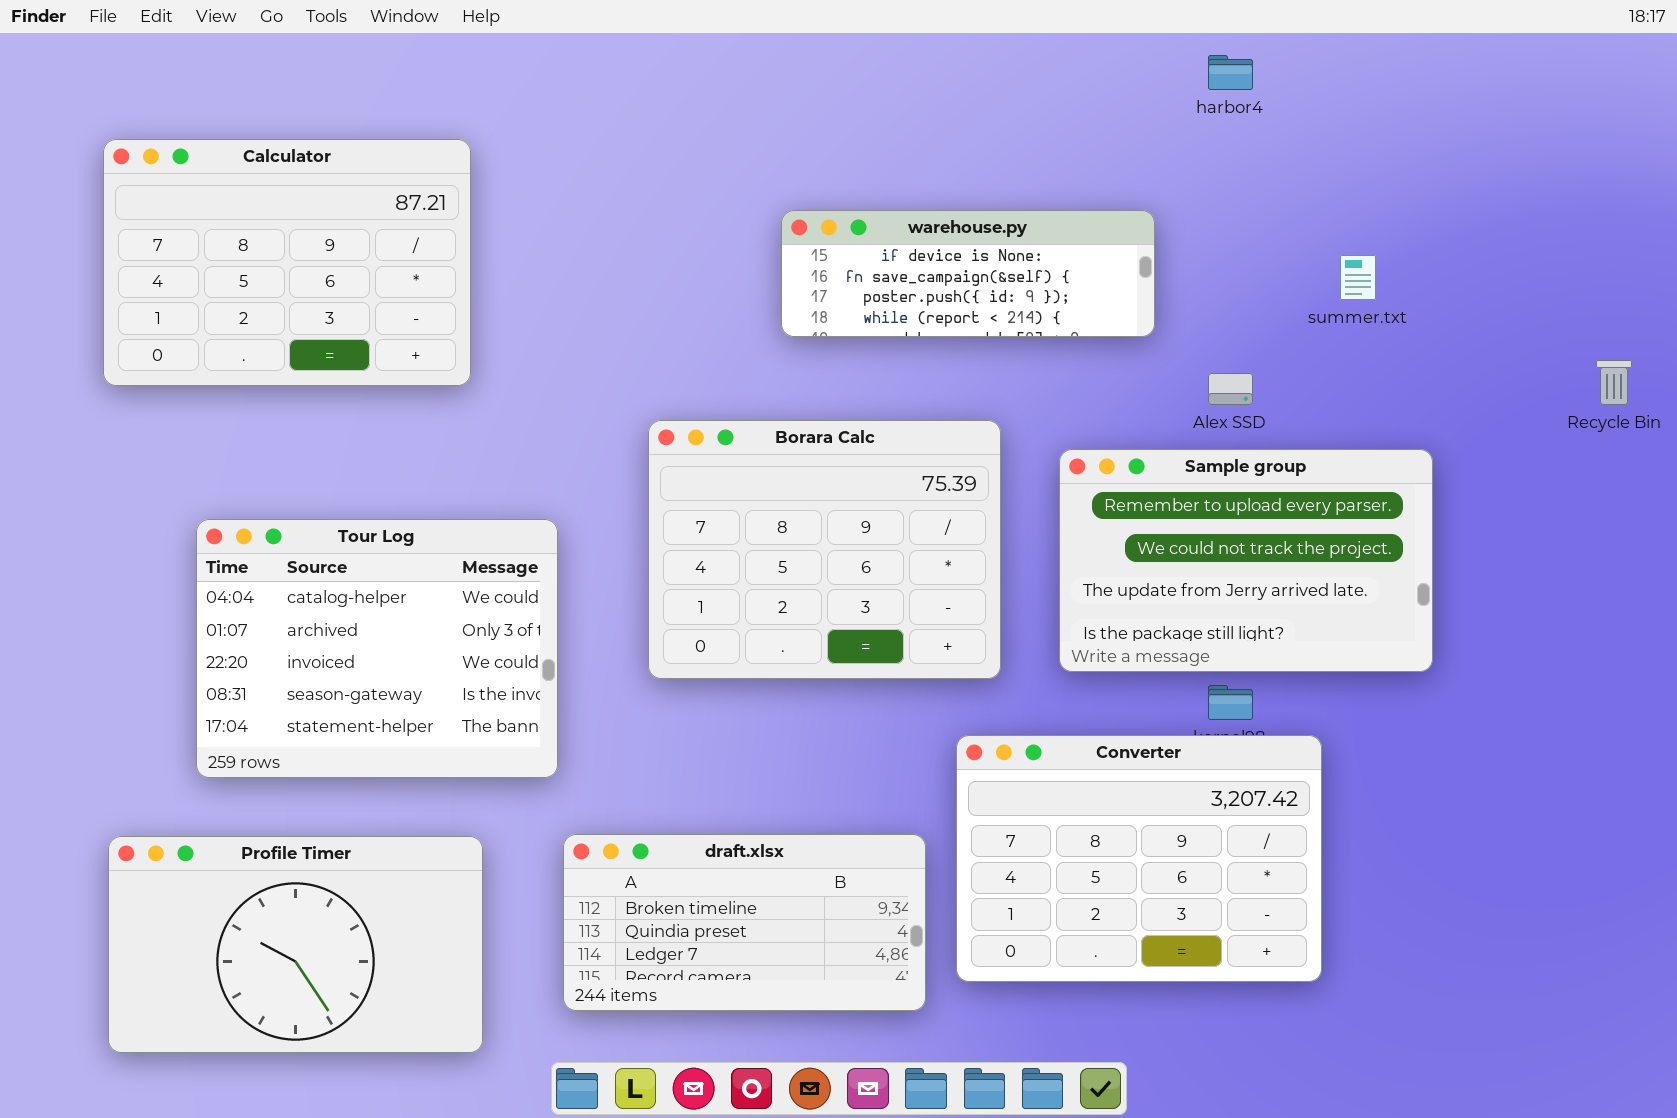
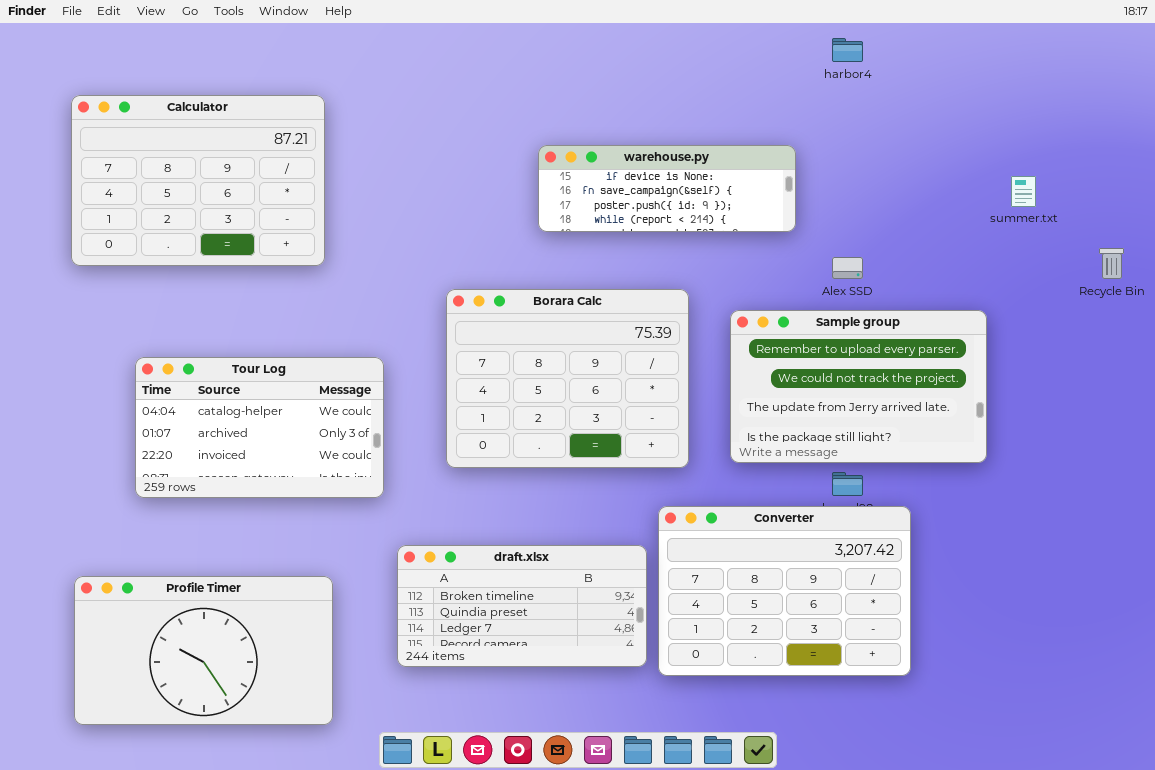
summer.txt: [1340,255,1376,300] -> [1011,176,1036,207], moved
Tour Log: [196,519,558,778] -> [135,357,384,498], resized
draft.xlsx: [563,834,926,1011] -> [397,545,647,667], moved

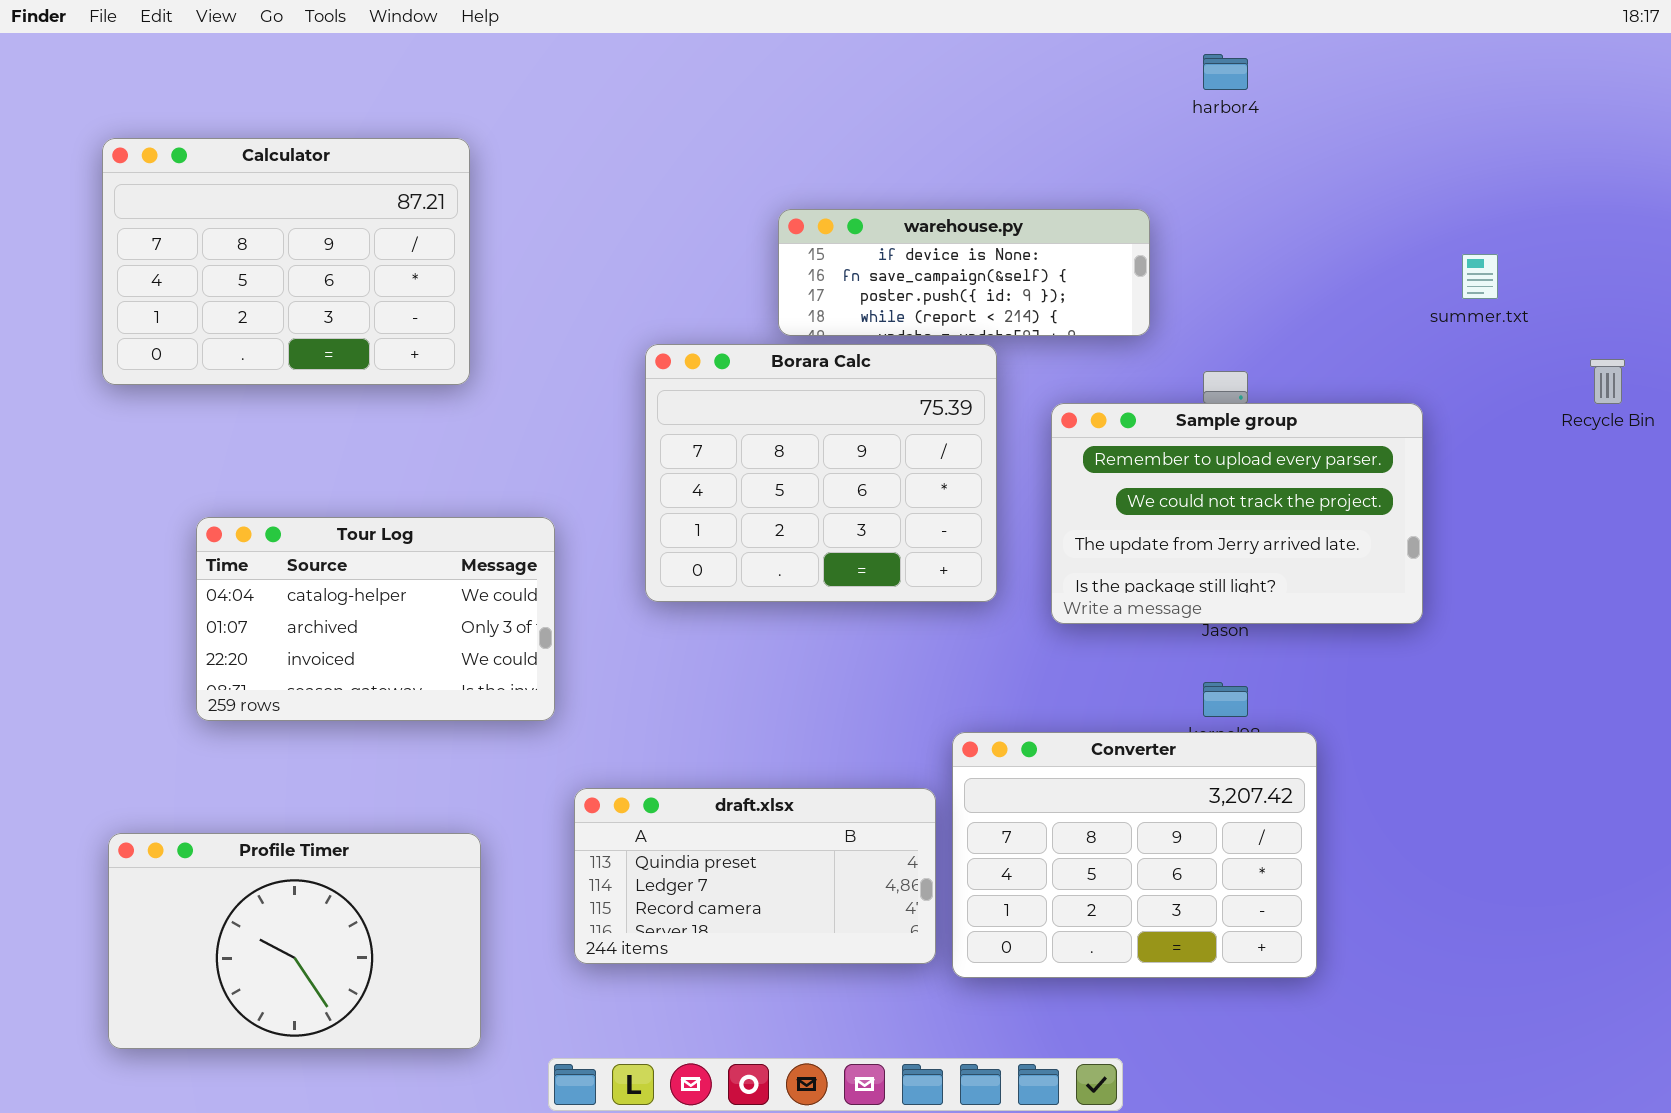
Borara Calc: [446,289,689,468] -> [645,344,997,602], moved
Sample group: [730,310,987,463] -> [1051,403,1423,624], moved
draft.xlsx: [397,545,647,667] -> [574,788,936,964], scrolled down 1 row

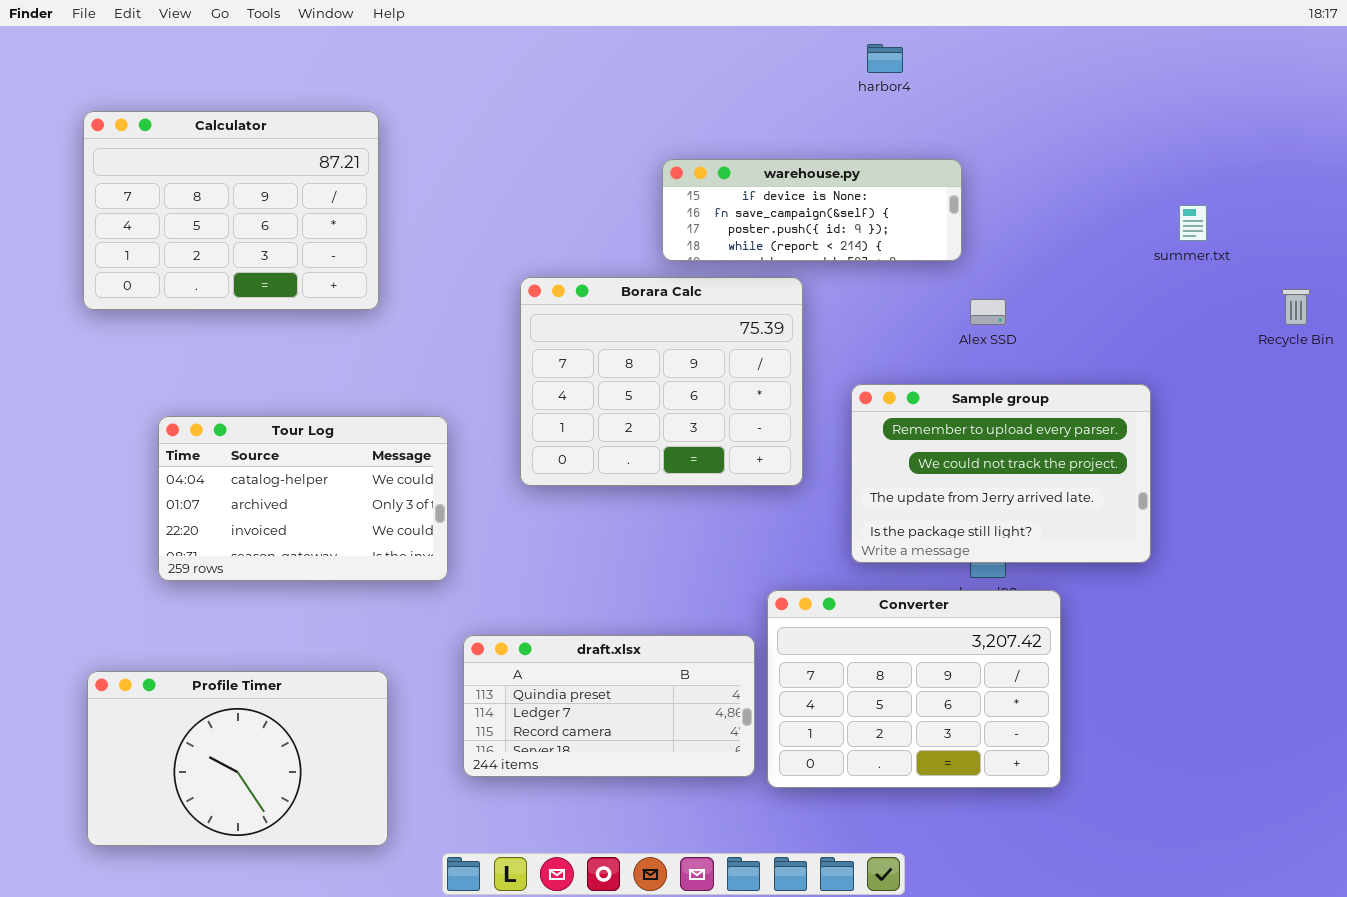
harbor4: [1203,54,1248,90] -> [867,44,903,73], moved
warehouse.py: [778,209,1150,336] -> [662,159,962,261], moved
Sample group: [1051,403,1423,624] -> [851,384,1151,563], moved

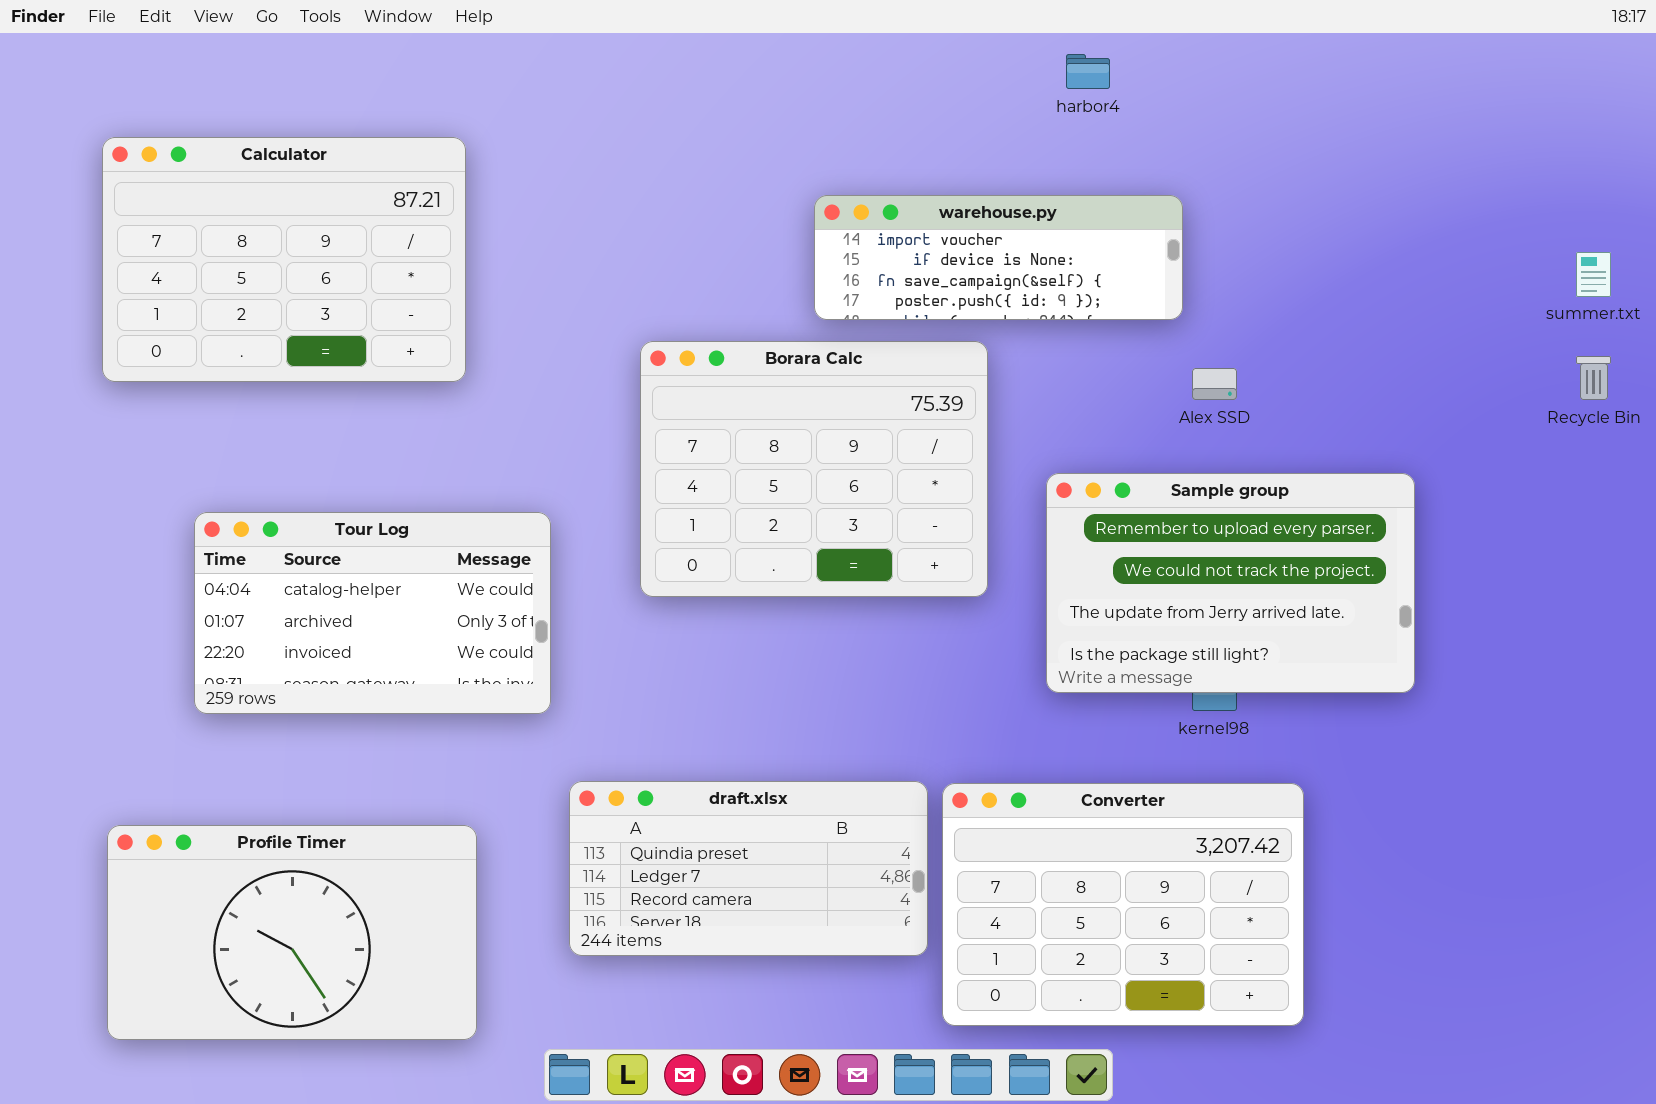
warehouse.py: [662,159,962,261] -> [814,195,1183,320], scrolled up 1 row
summer.txt: [1179,205,1207,241] -> [1576,252,1611,297], moved
Converter: [767,590,1061,788] -> [942,783,1304,1026], moved

